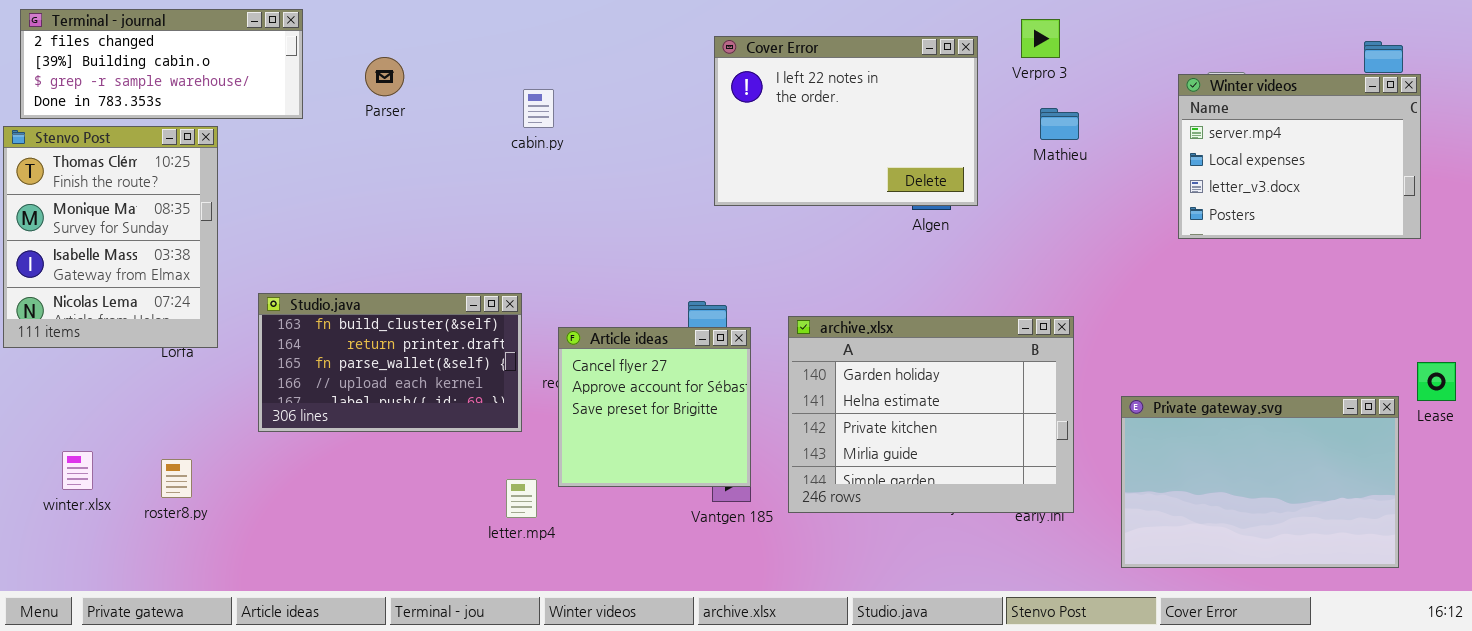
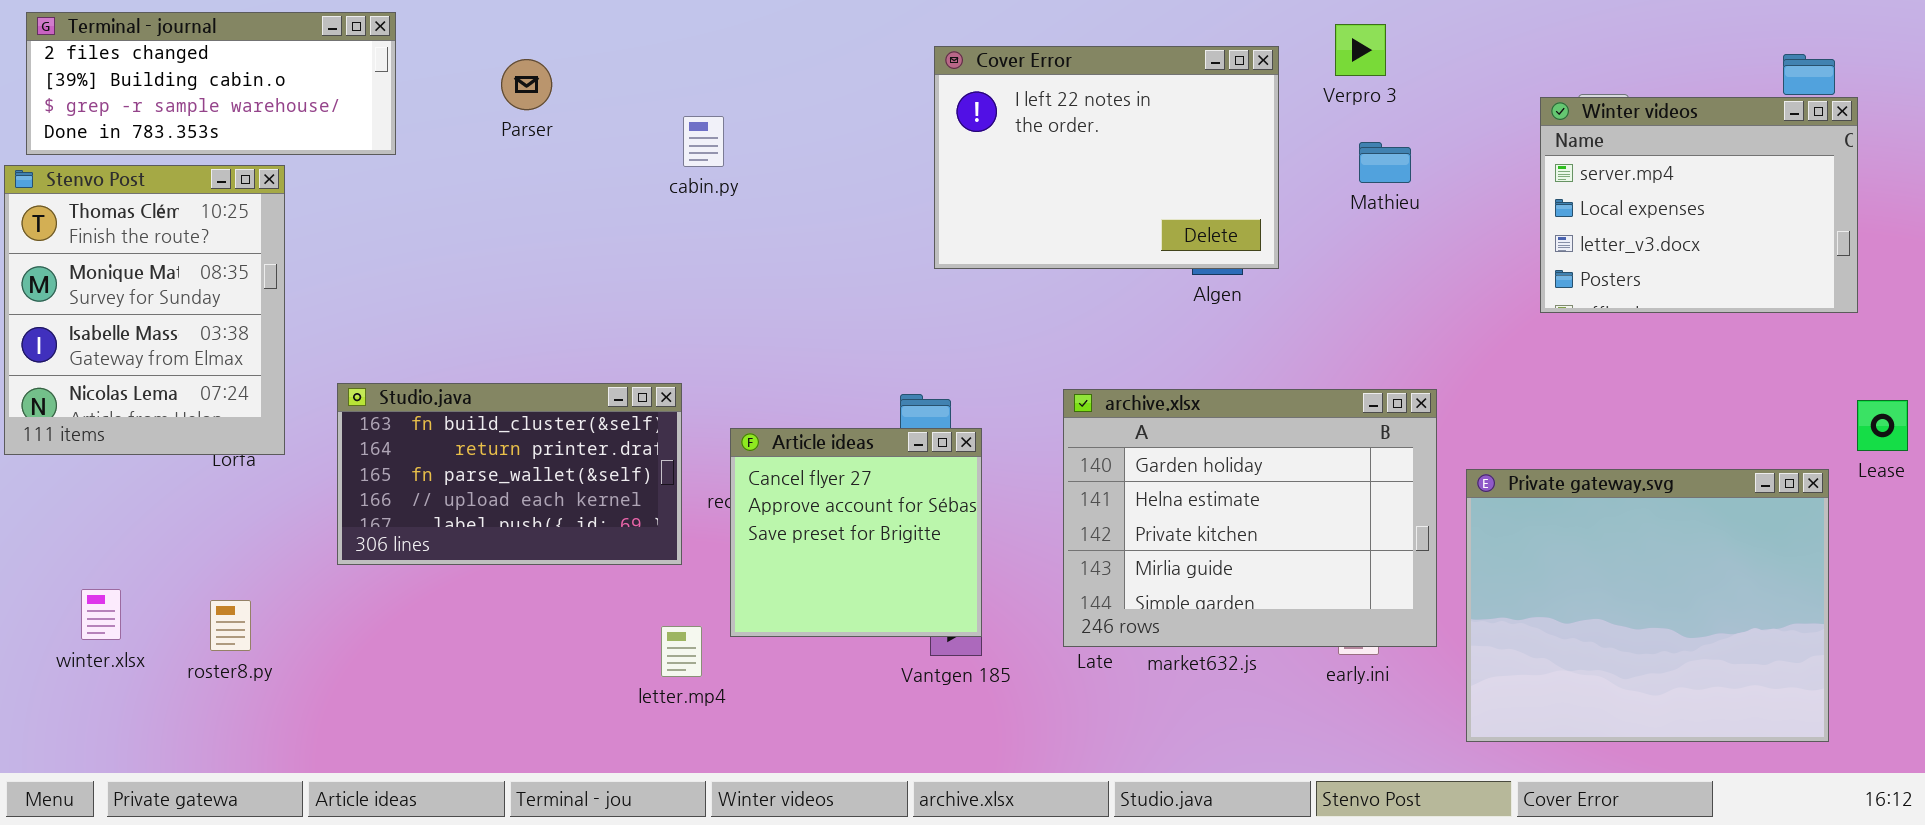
Parser: [365,57,404,96] -> [501,59,552,110], moved
archive.xlsx: [788,316,1074,513] -> [1063,389,1437,647], moved
Lease: [1417,362,1456,401] -> [1857,400,1908,451], moved
Private gateway.svg: [1121,396,1399,568] -> [1466,469,1829,742], resized

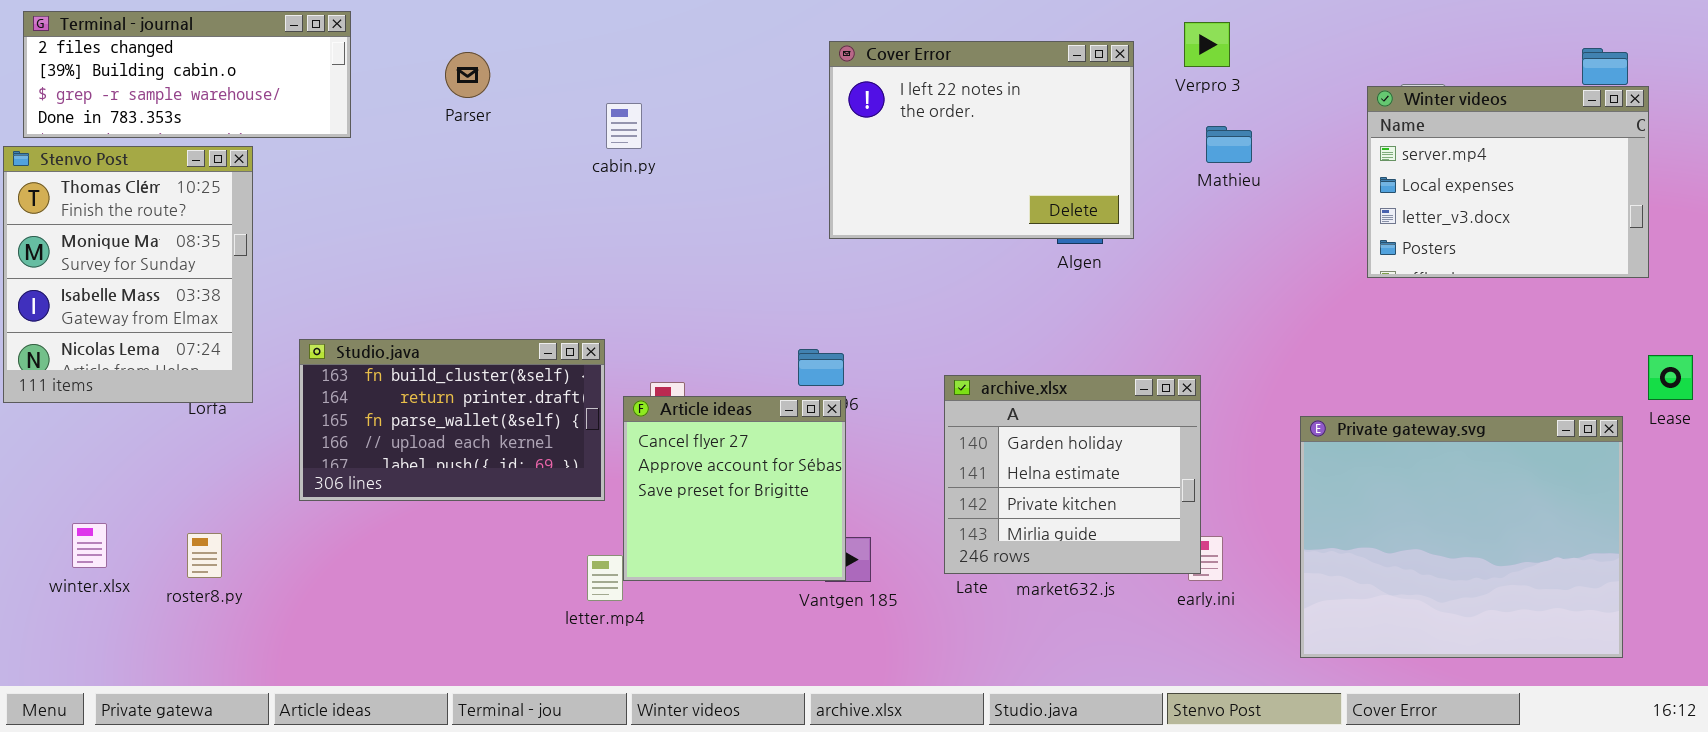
archive.xlsx: [1063,389,1437,647] -> [944,375,1201,574], resized
Article ideas: [730,428,982,637] -> [623,396,846,581], moved

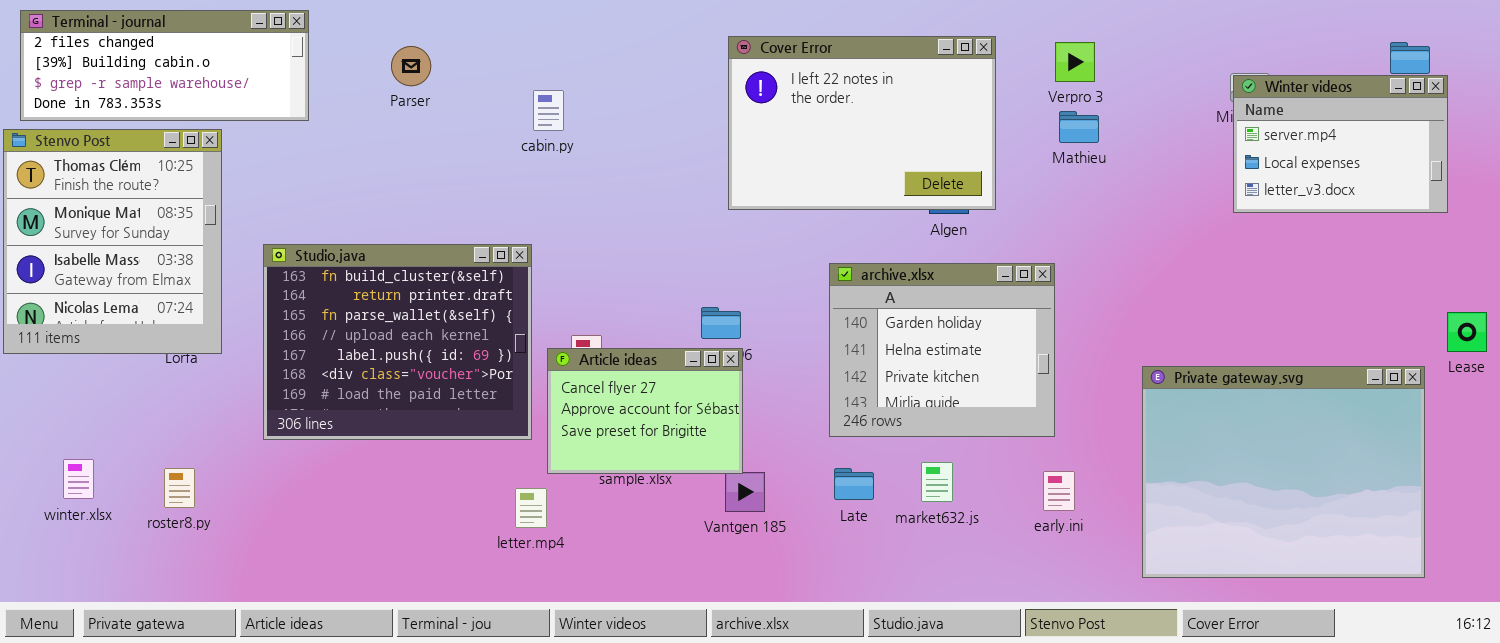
Verpro 3: [1184,22,1230,67] -> [1055,42,1095,82], moved
Winter videos: [1367,86,1649,278] -> [1233,75,1448,213], resized
Studio.java: [299,339,605,501] -> [263,244,532,440], resized
archive.xlsx: [944,375,1201,574] -> [829,263,1055,437], moved
Article ideas: [623,396,846,581] -> [547,348,743,474], resized

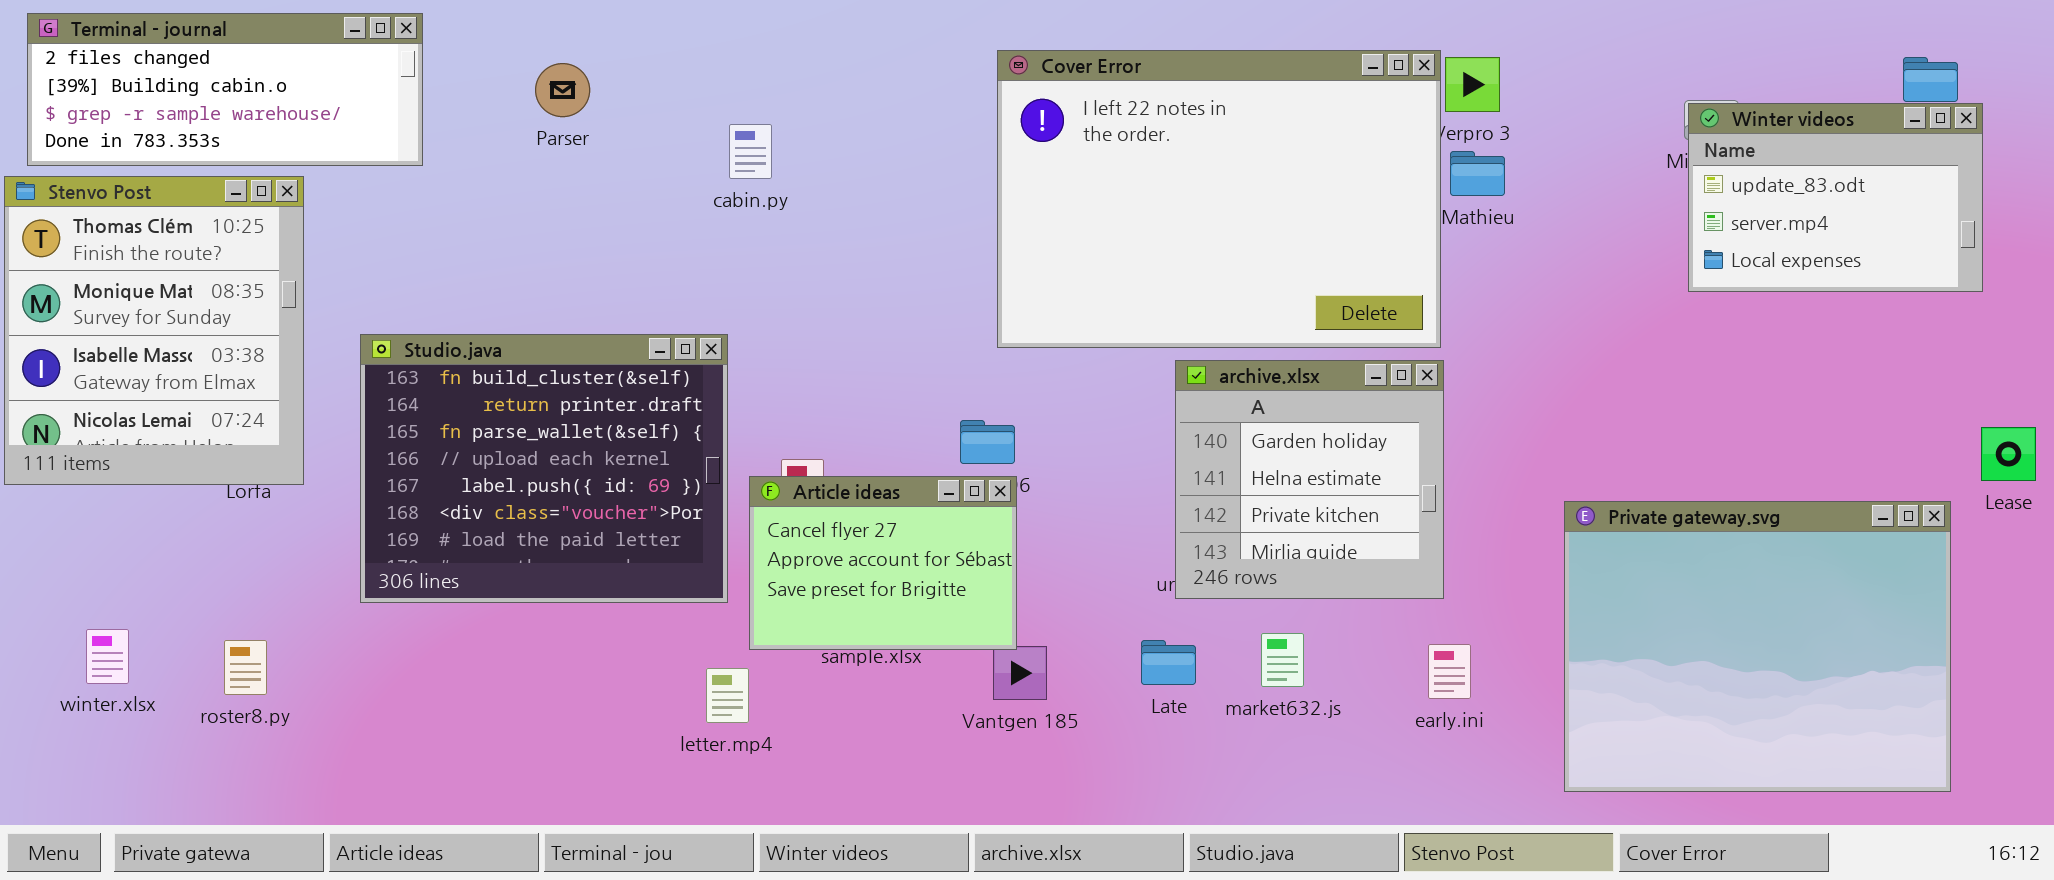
Cover Error: [728,36,996,210] -> [997,50,1441,348], resized
Winter videos: [1233,75,1448,213] -> [1688,103,1983,292], scrolled up 1 row
archive.xlsx: [829,263,1055,437] -> [1175,360,1444,599], resized

